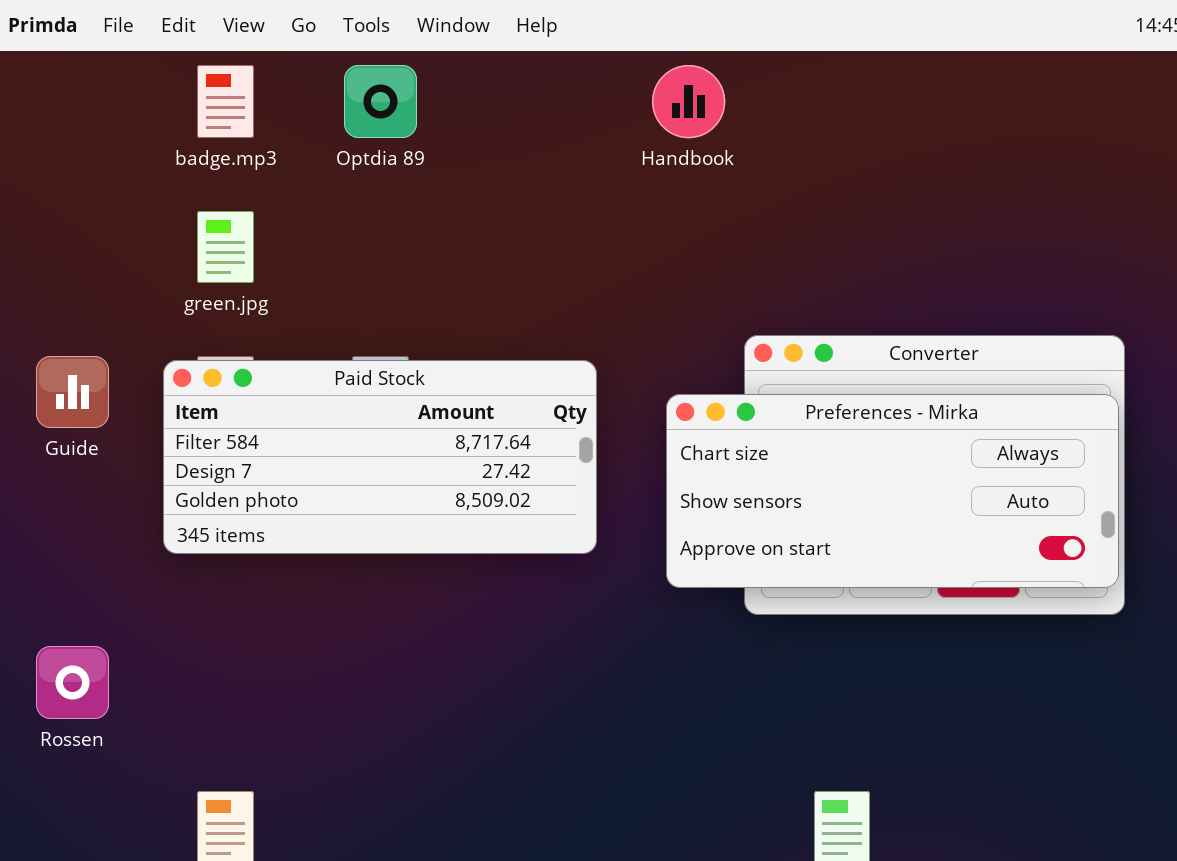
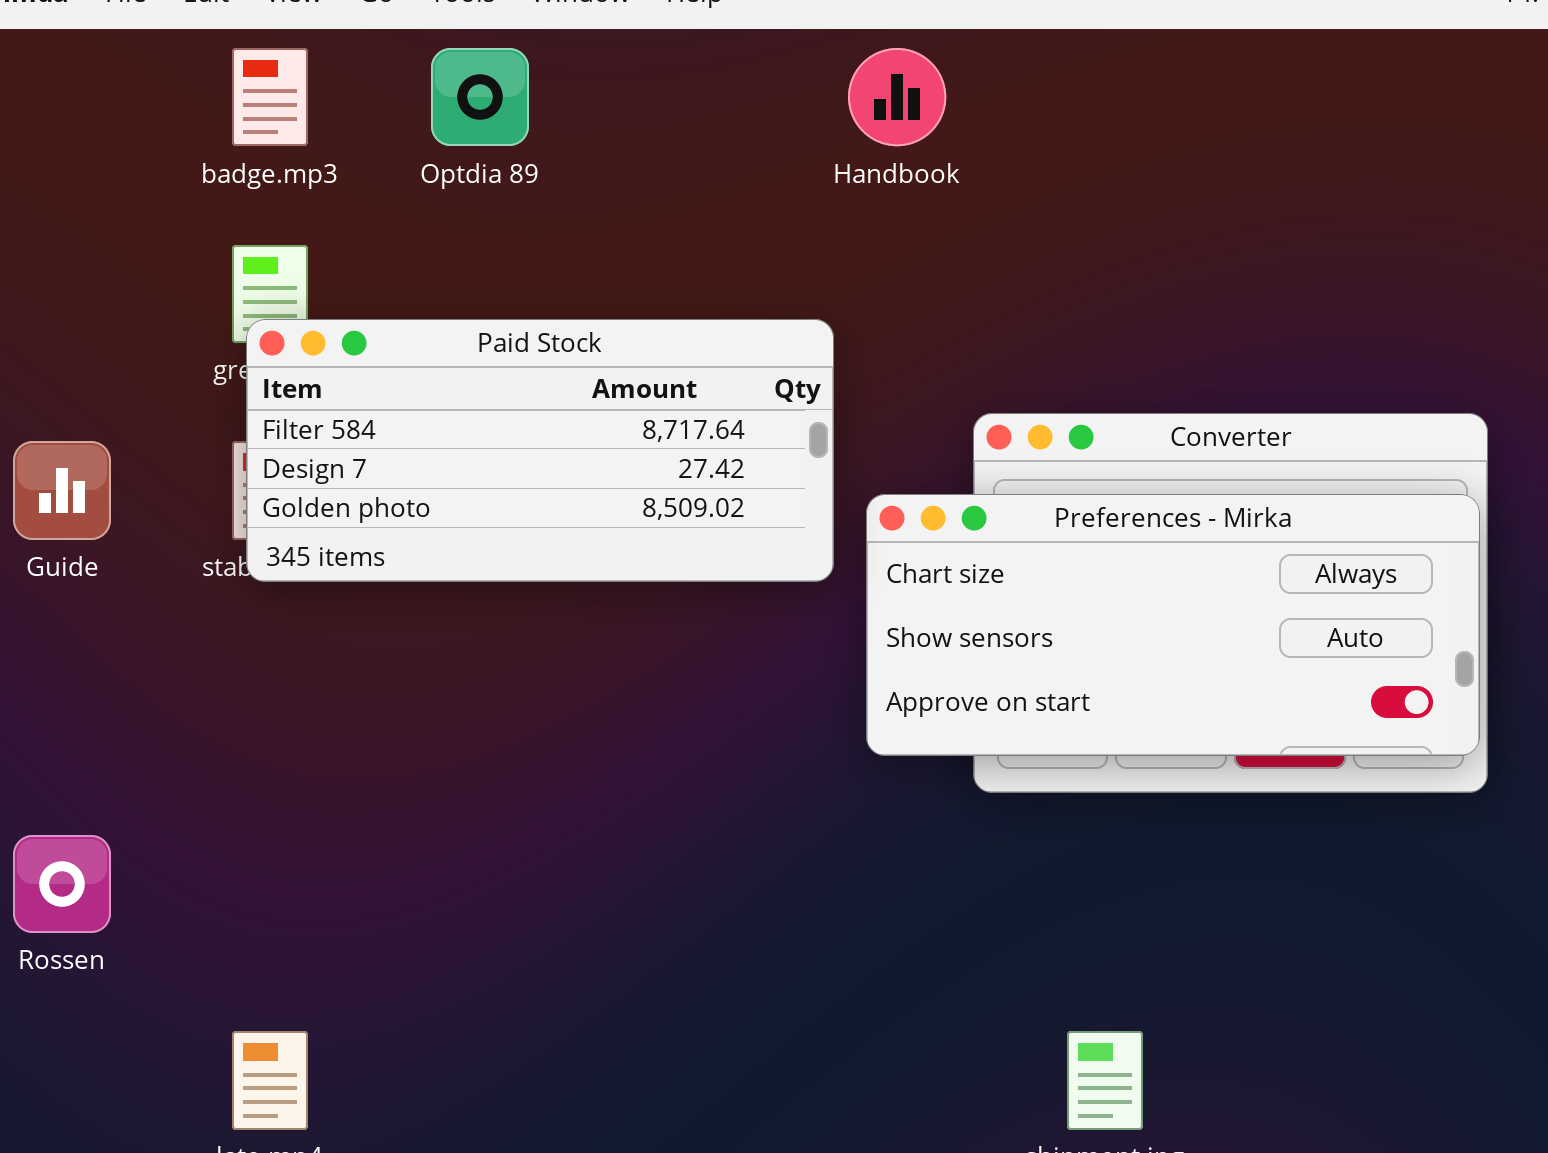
Paid Stock: [163,360,597,554] -> [246,319,834,582], moved

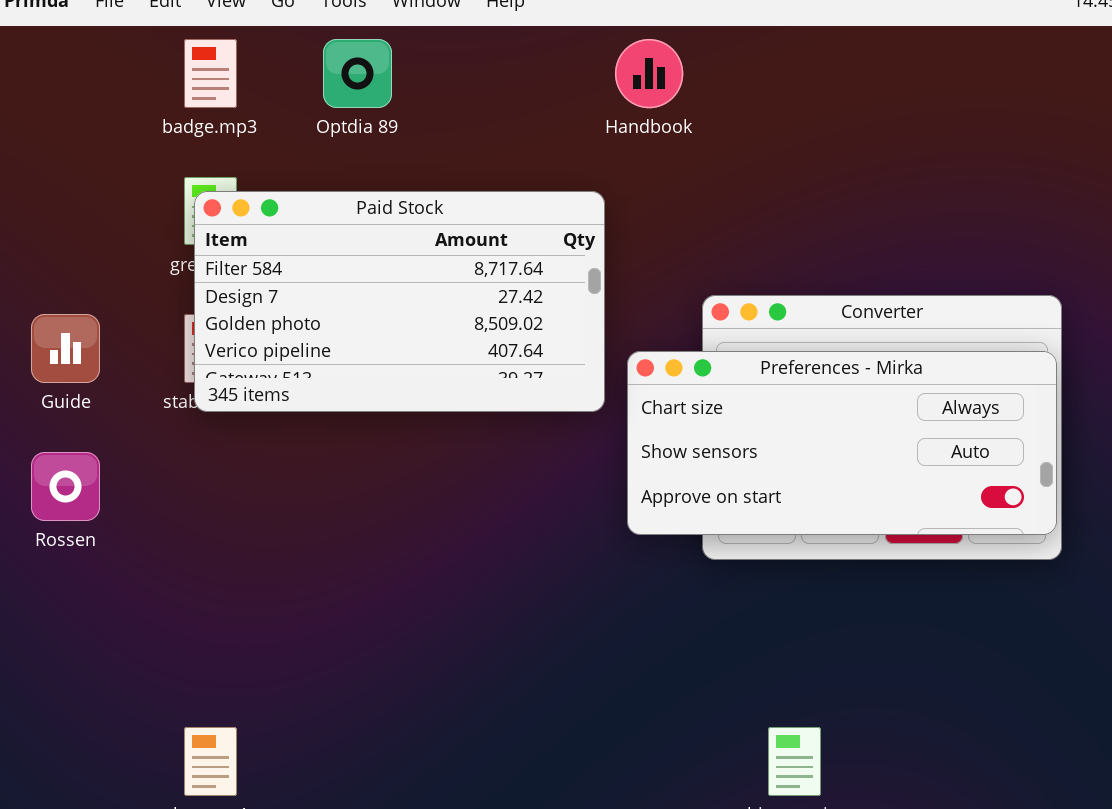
Paid Stock: [246,319,834,582] -> [194,191,605,412], resized
Rossen: [13,835,111,933] -> [31,452,100,521], moved

